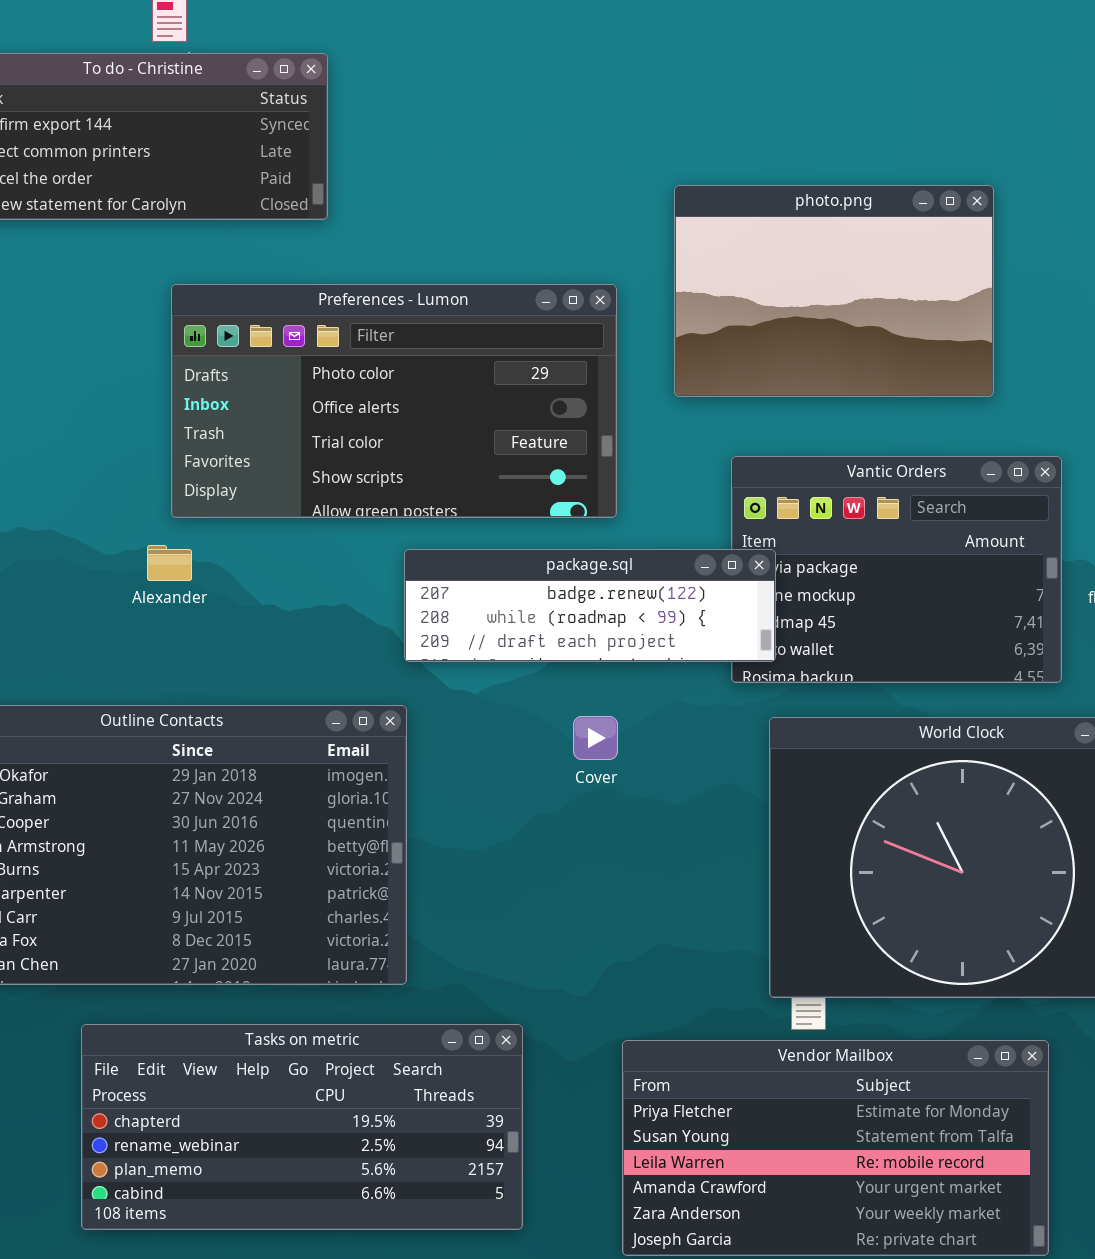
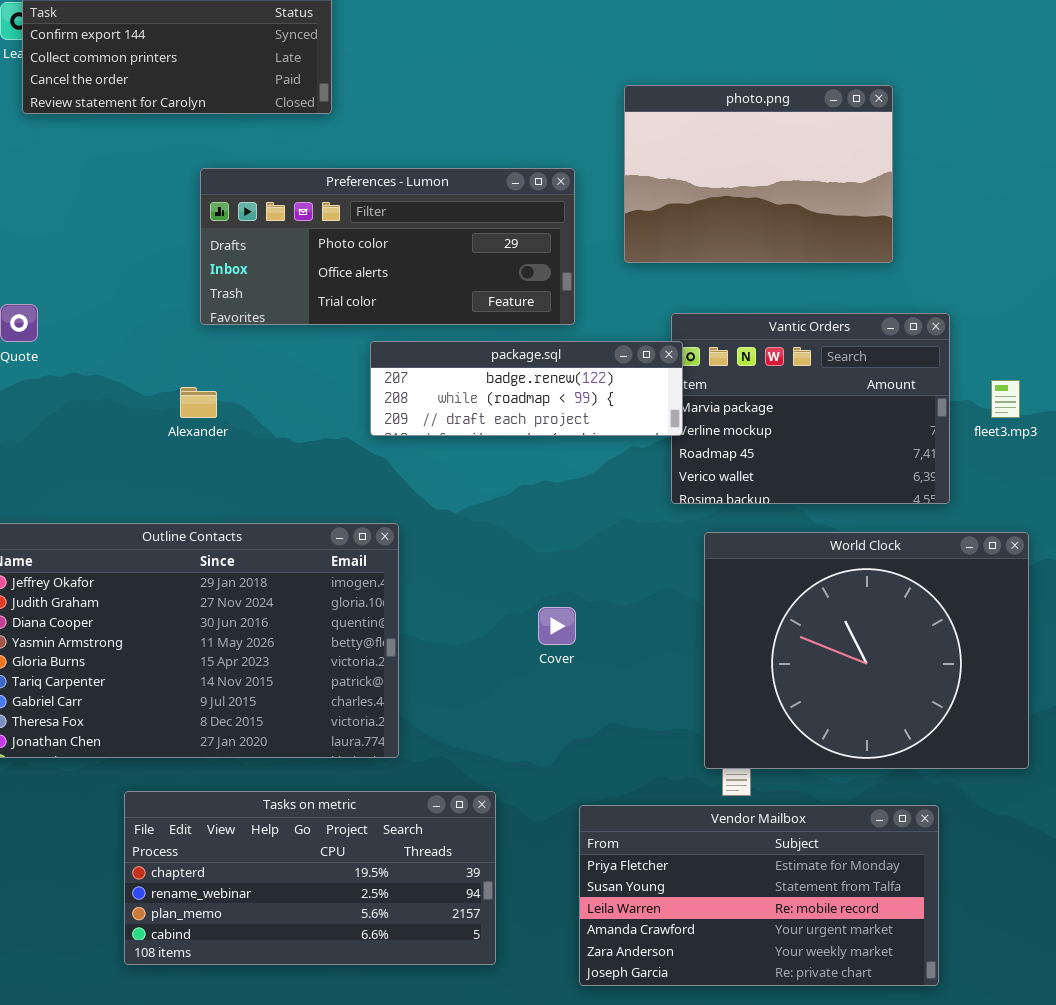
Preferences - Lumon: [171,284,617,518] -> [200,168,575,325], resized
package.sql: [404,549,776,662] -> [370,341,683,436], moved
Cover: [573,716,618,760] -> [538,607,576,645], moved

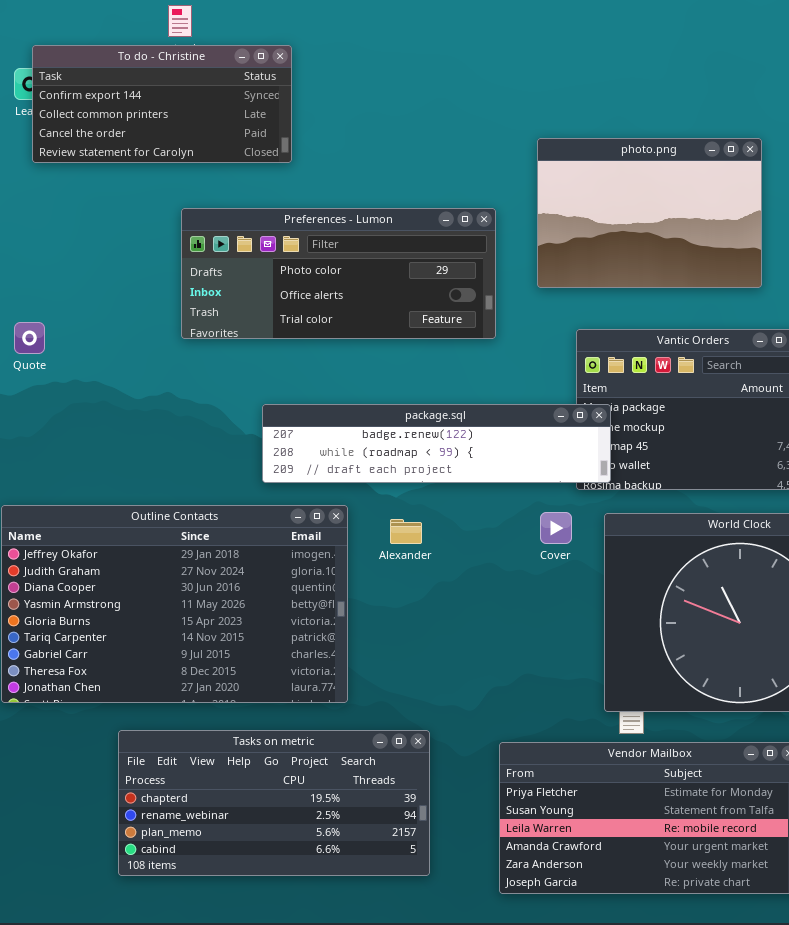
package.sql: [370,341,683,436] -> [262,404,611,483], moved, resized
Alexander: [180,387,217,418] -> [390,519,422,544], moved
Cover: [538,607,576,645] -> [540,512,572,544], moved

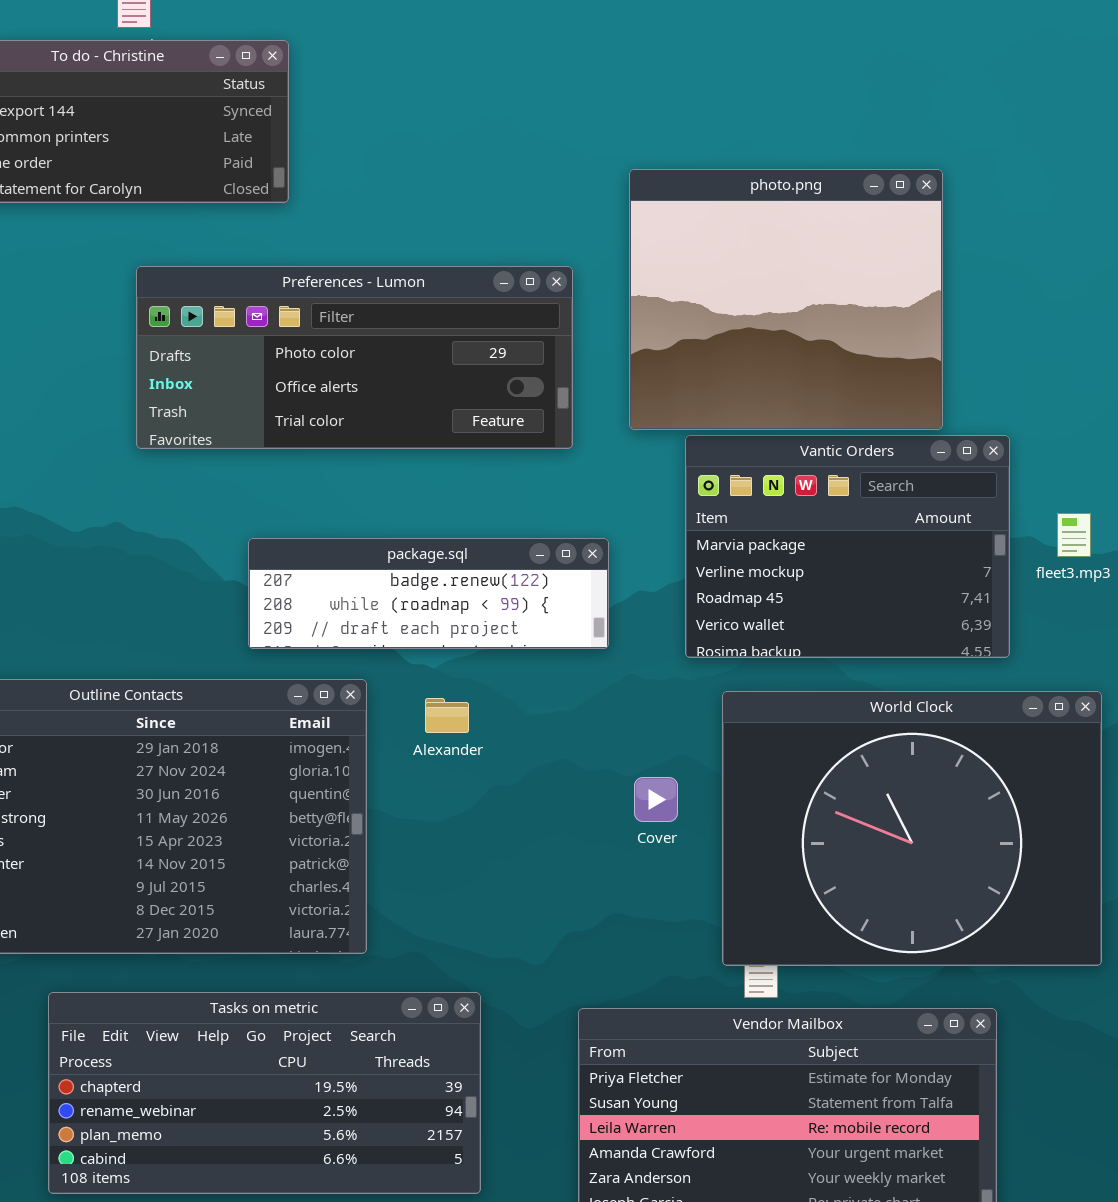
photo.png: [537,138,762,288] -> [629,169,943,430], resized
package.sql: [262,404,611,483] -> [248,538,609,649], resized
Cover: [540,512,572,544] -> [634,777,678,822], moved

